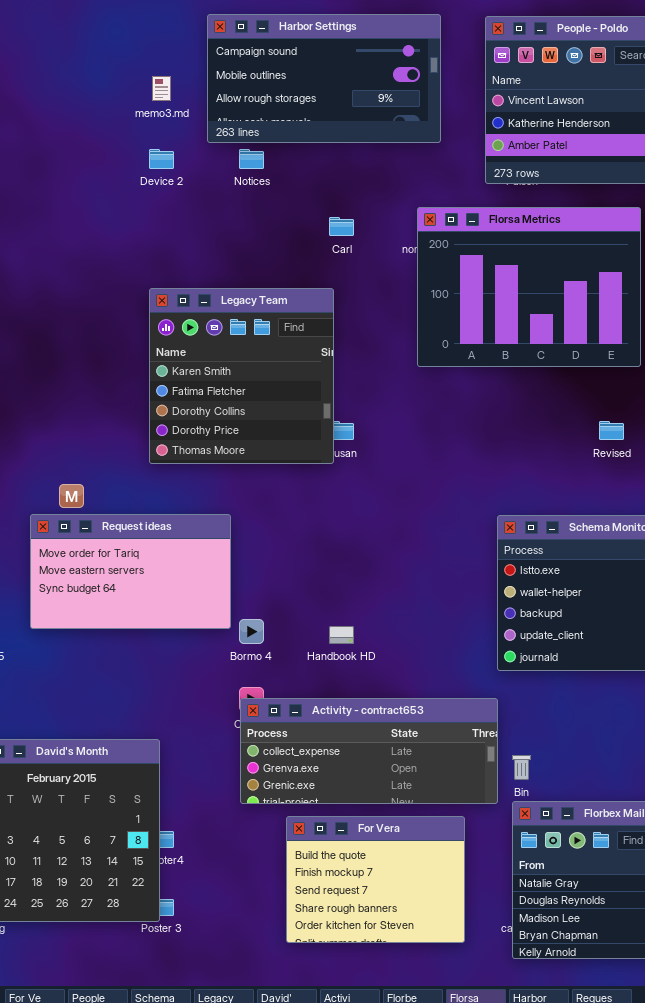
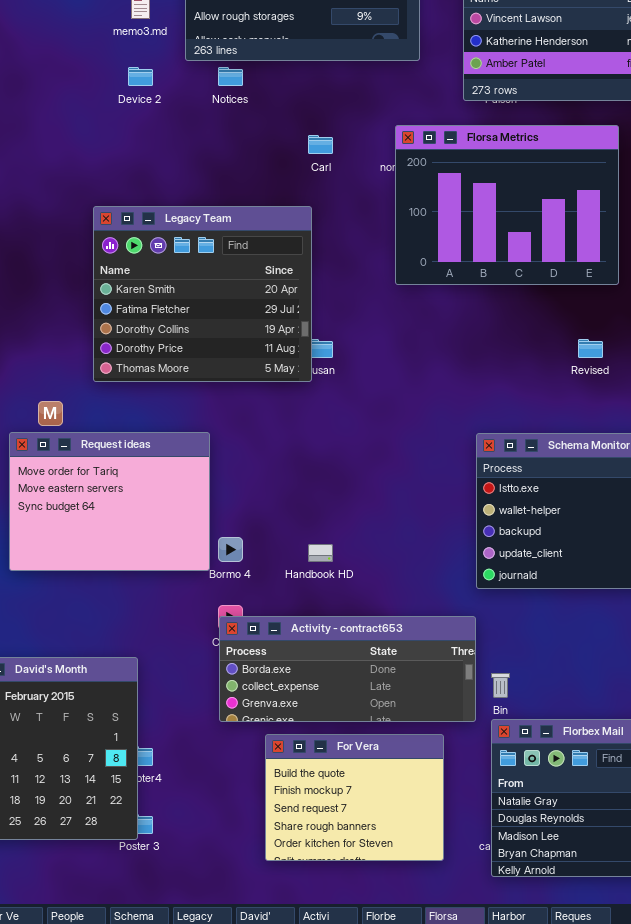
Legacy Team: [149,288,334,464] -> [93,206,312,382], resized
Request ideas: [30,514,231,629] -> [9,432,210,571], resized
Activity - contract653: [240,698,498,804] -> [219,616,476,722], scrolled up 1 row

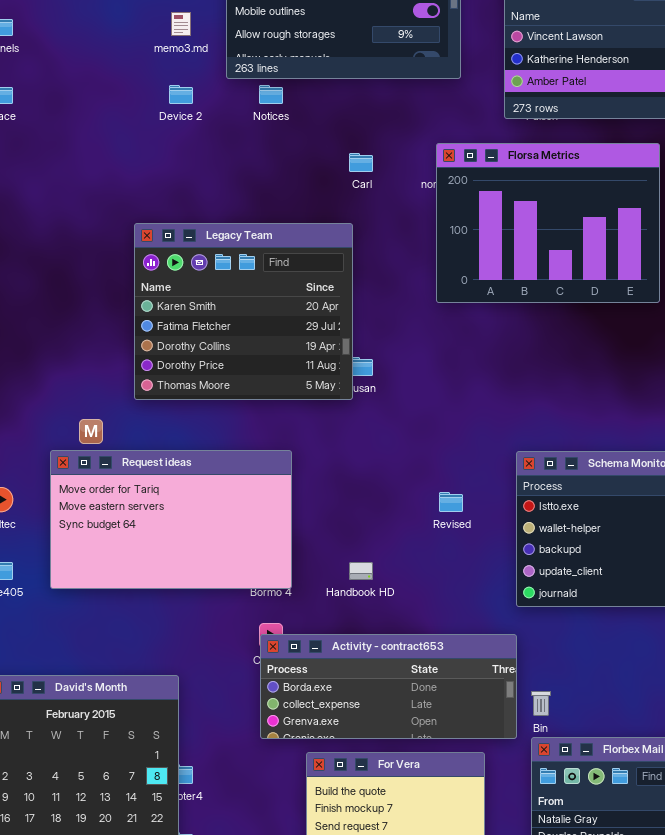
Revised: [578,339,603,358] -> [439,492,463,512], moved
Request ideas: [9,432,210,571] -> [50,450,292,589], resized

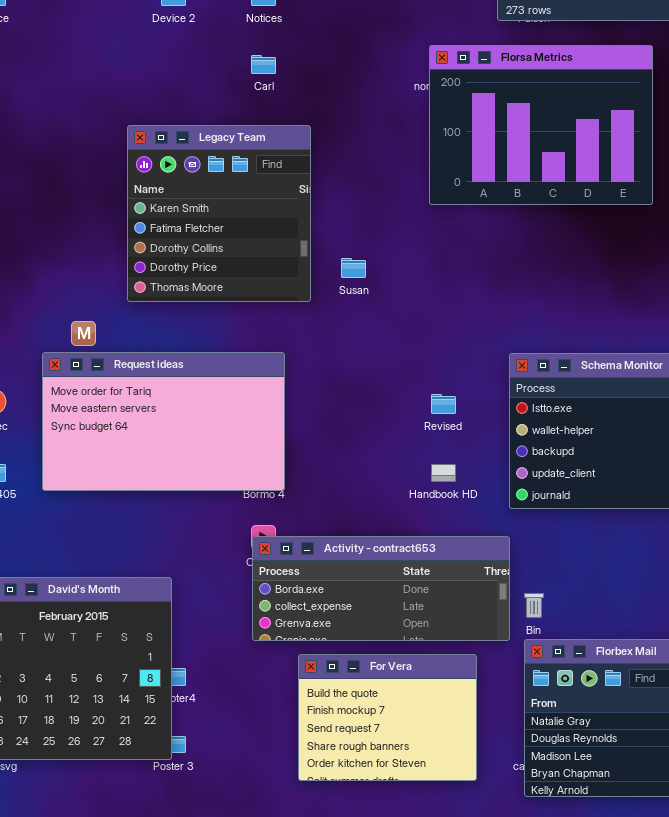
Carl: [349,153,373,172] -> [251,55,276,74], moved
Legacy Team: [134,223,353,400] -> [127,125,311,302], resized
Handbook HD: [349,562,373,580] -> [431,464,456,482], moved

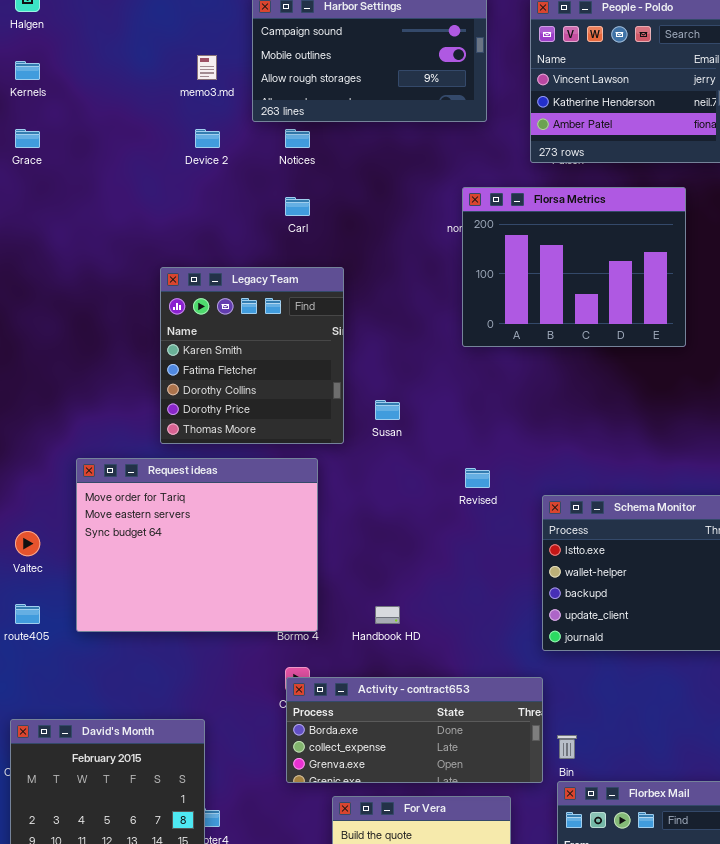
Request ideas: [42,352,285,491] -> [76,458,318,632], resized
Revised: [431,394,456,414] -> [465,468,490,488], moved
Handbook HD: [431,464,456,482] -> [375,606,400,624], moved

